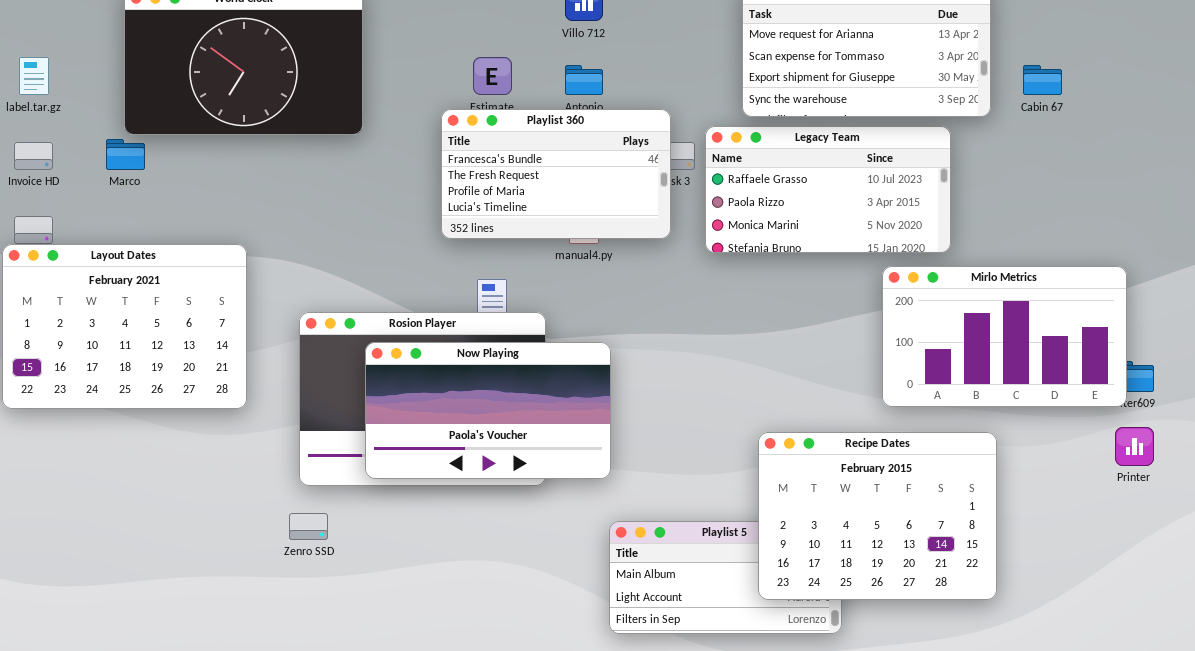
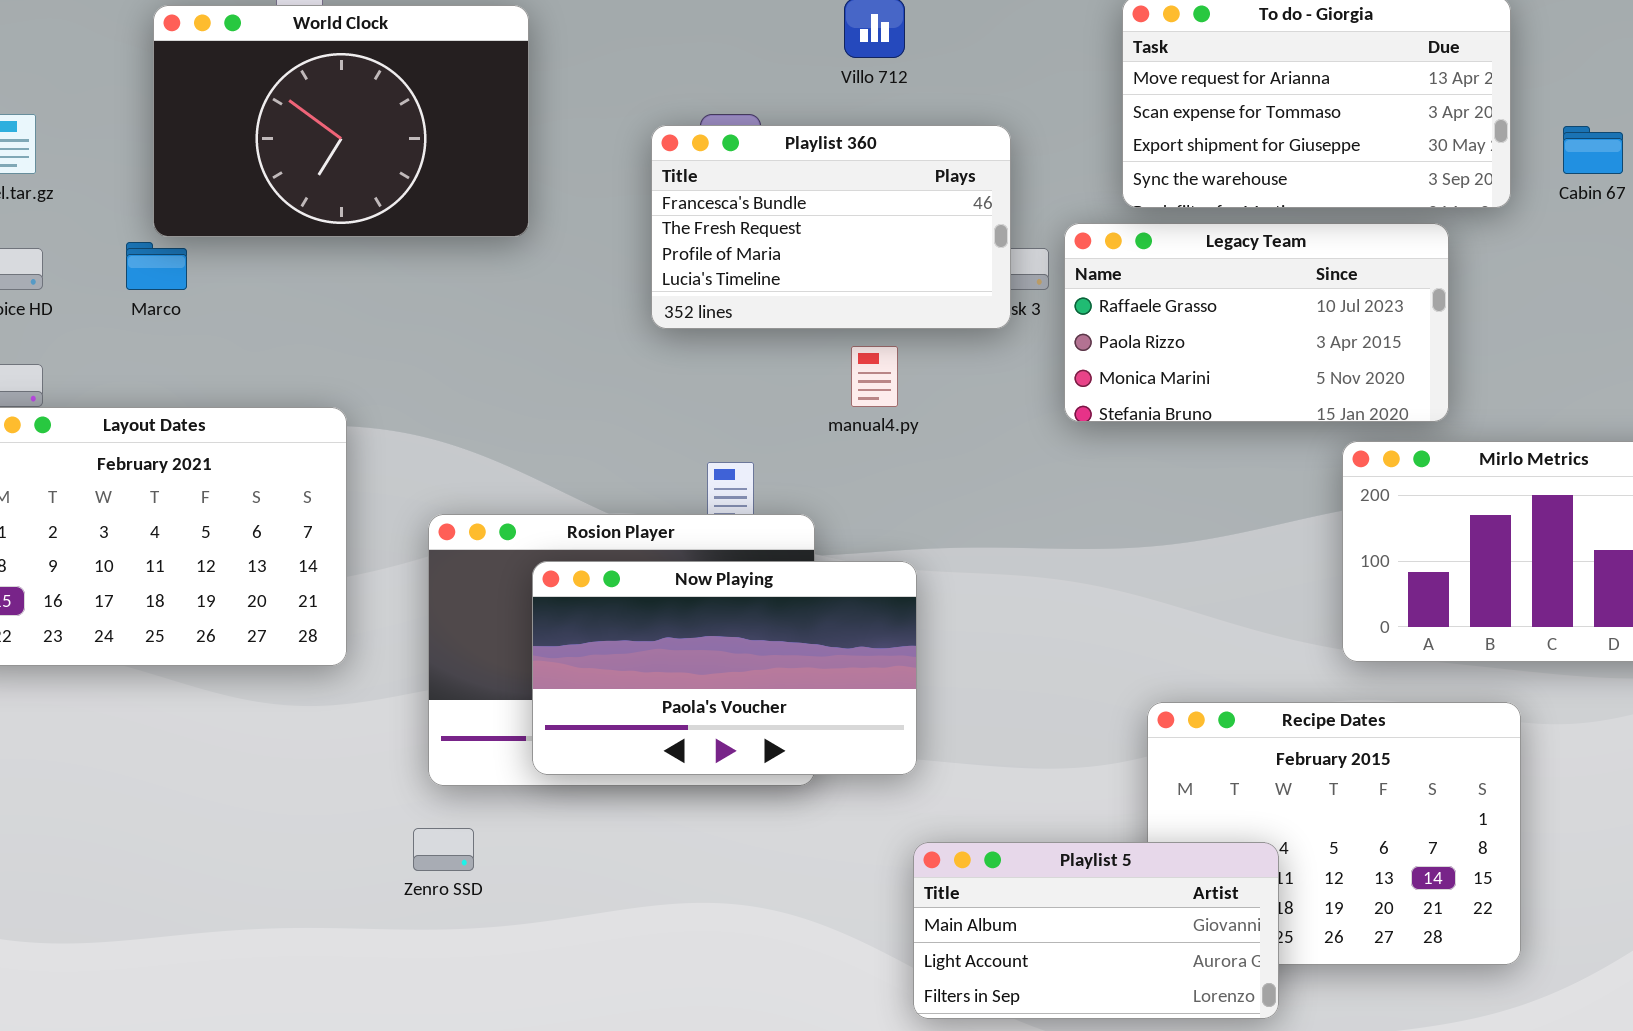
Playlist 360: [441,109,671,239] -> [651,125,1011,329], moved
Playlist 5: [609,521,842,634] -> [913,842,1279,1019], raised

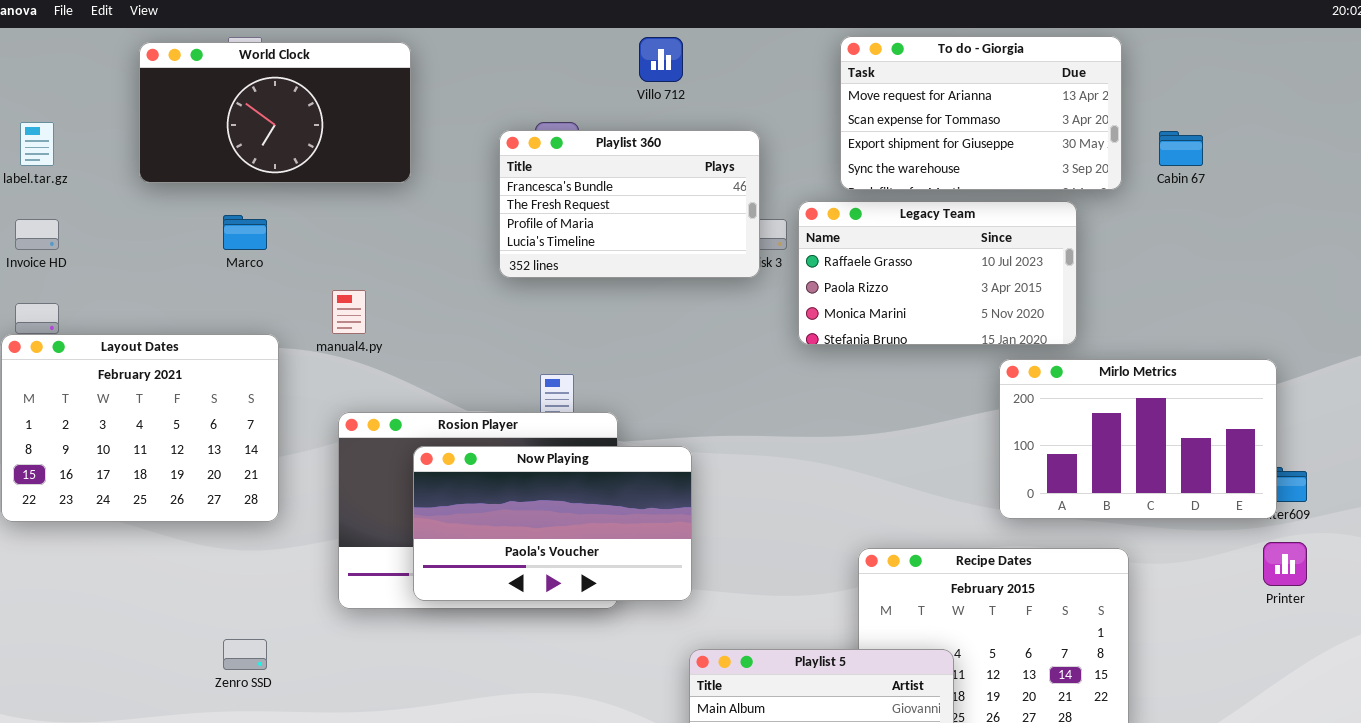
World Clock: [153,5,529,237] -> [139,42,411,183], resized
Marco: [126,242,187,290] -> [223,215,267,250], moved
manual4.py: [851,346,898,407] -> [332,290,366,334], moved
Zenro SSD: [413,828,474,871] -> [223,639,267,670], moved

